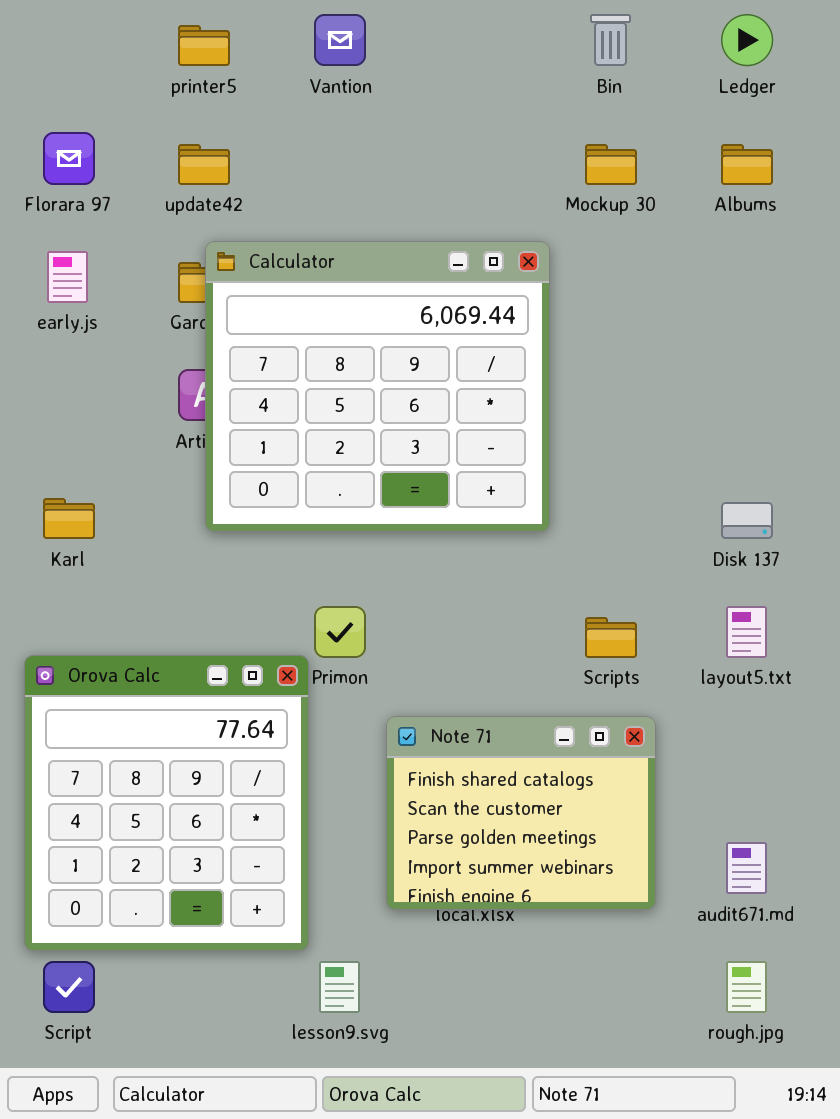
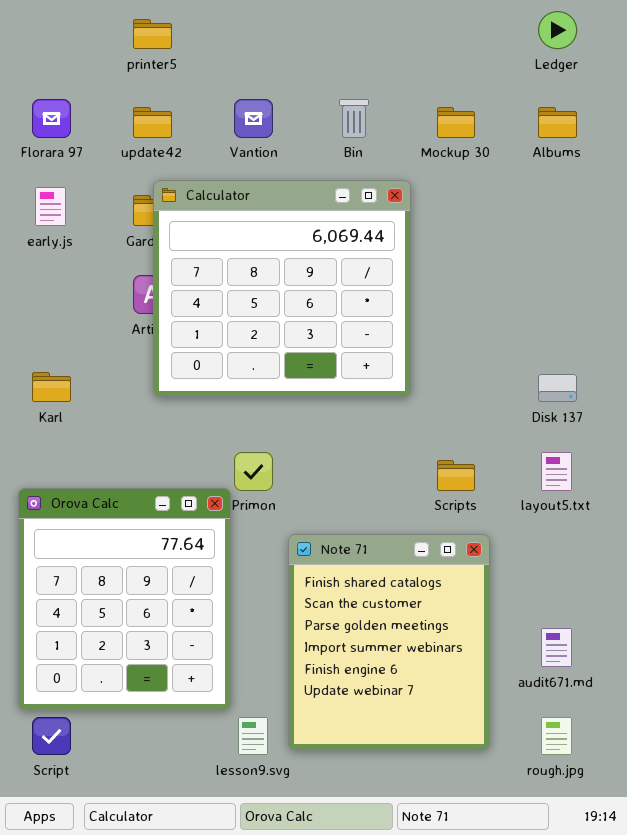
Vantion: [314,14,366,66] -> [234,99,273,138], moved
Bin: [590,14,631,66] -> [339,99,369,138], moved
Note 71: [386,716,656,910] -> [288,534,490,750], resized

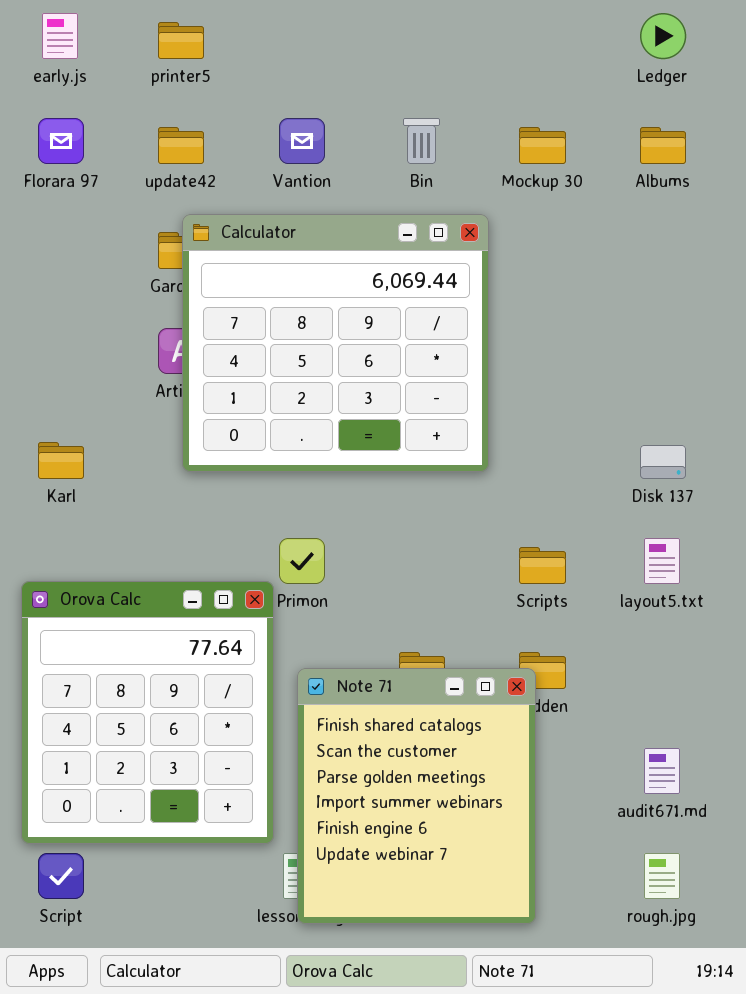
early.js: [35,187,66,226] -> [42,13,78,59], moved
Note 71: [288,534,490,750] -> [297,668,536,924], moved

